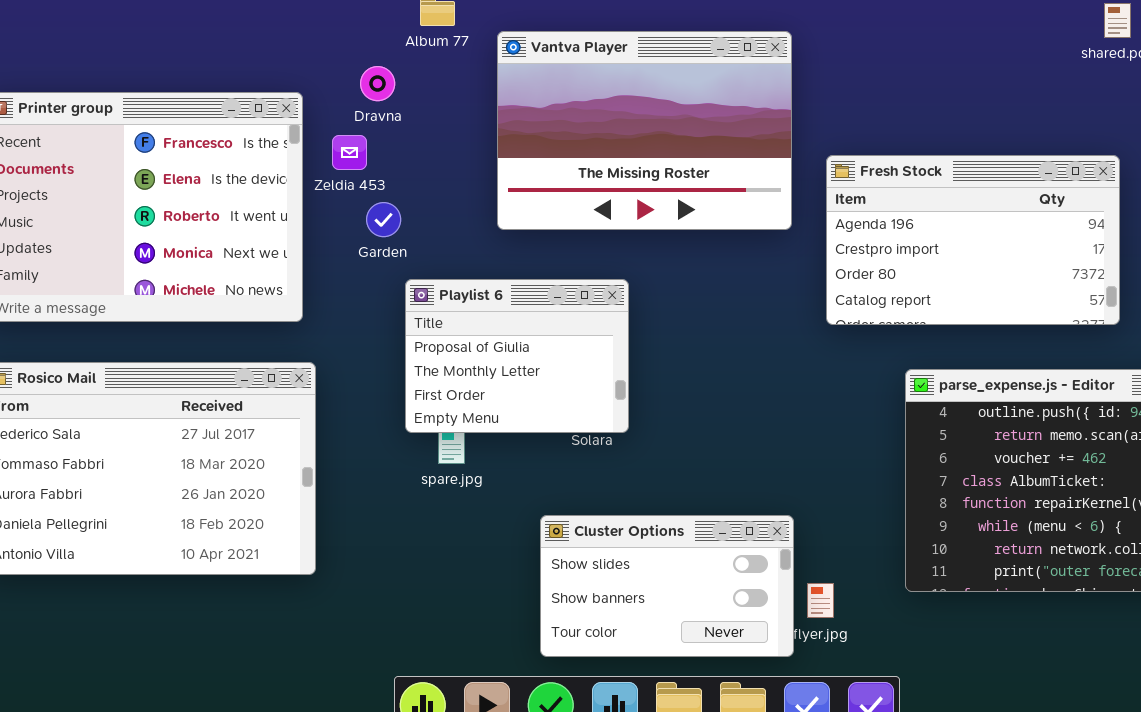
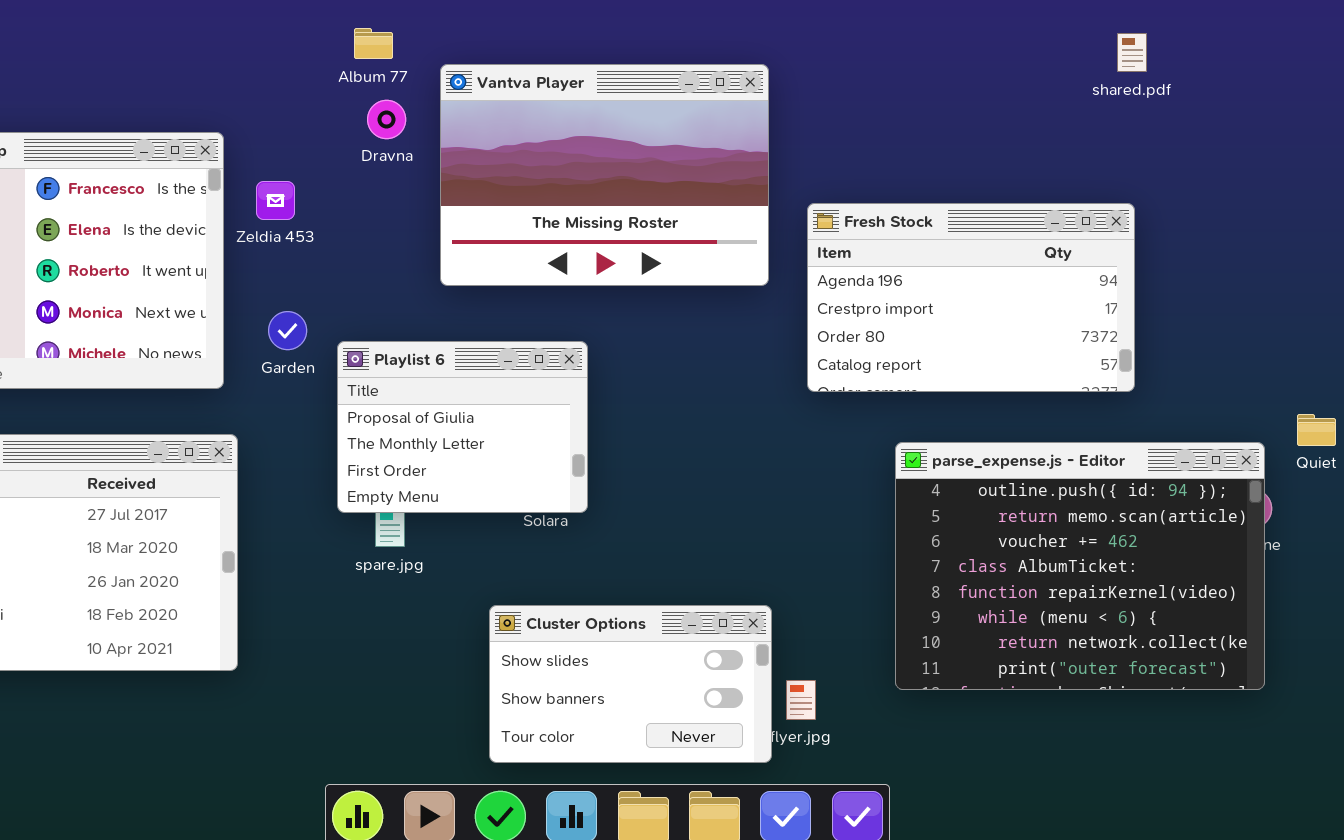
Dravna: [360,66,395,101] -> [367,100,406,139], moved
Garden: [366,202,401,237] -> [268,311,307,350], moved

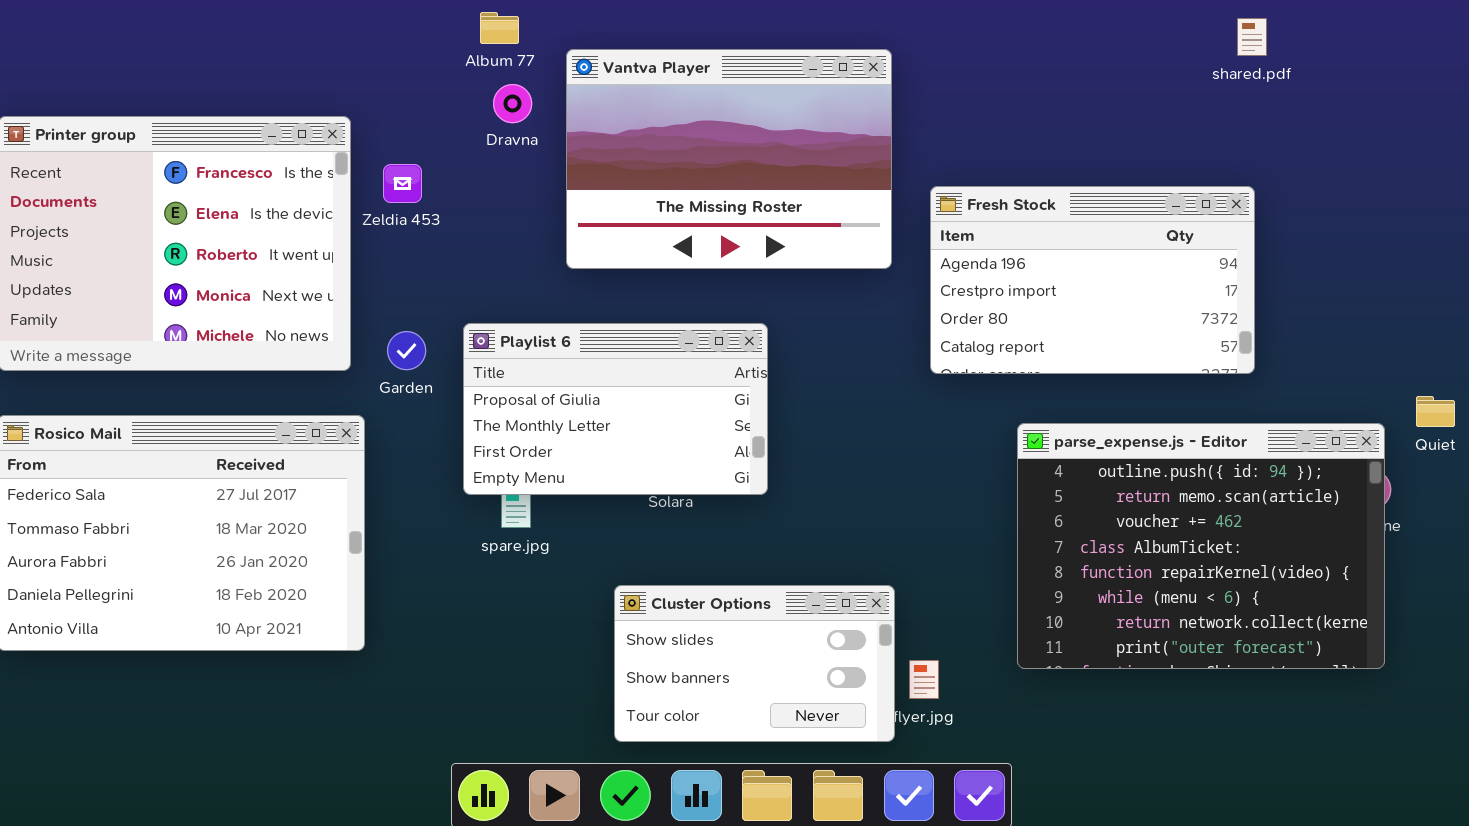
Garden: [268,311,307,350] -> [387,331,426,370], moved
Playlist 6: [337,341,588,513] -> [463,323,768,495], resized

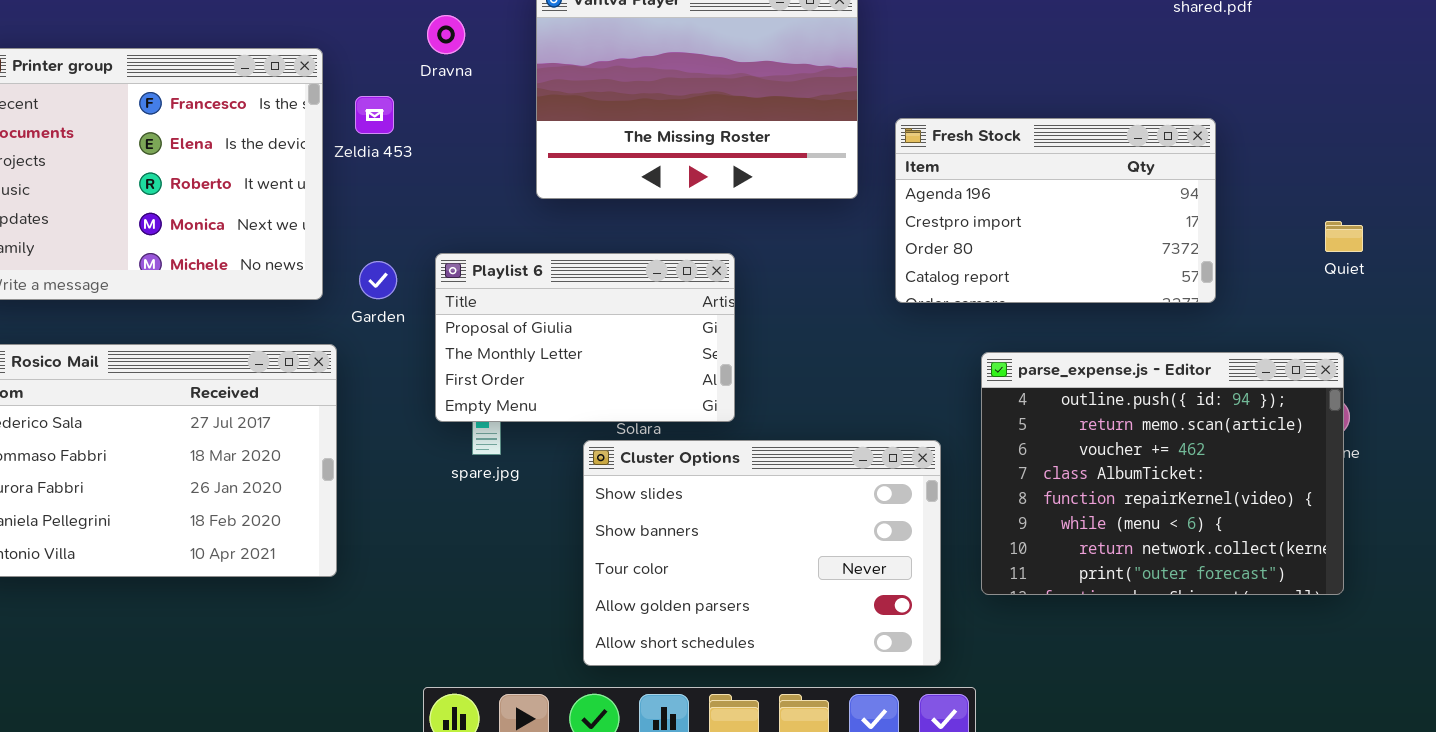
Dravna: [493,84,532,123] -> [427,15,465,54], moved
Quiet: [1416,396,1455,427] -> [1325,221,1363,252], moved
Cluster Options: [614,585,895,742] -> [583,440,941,666], resized

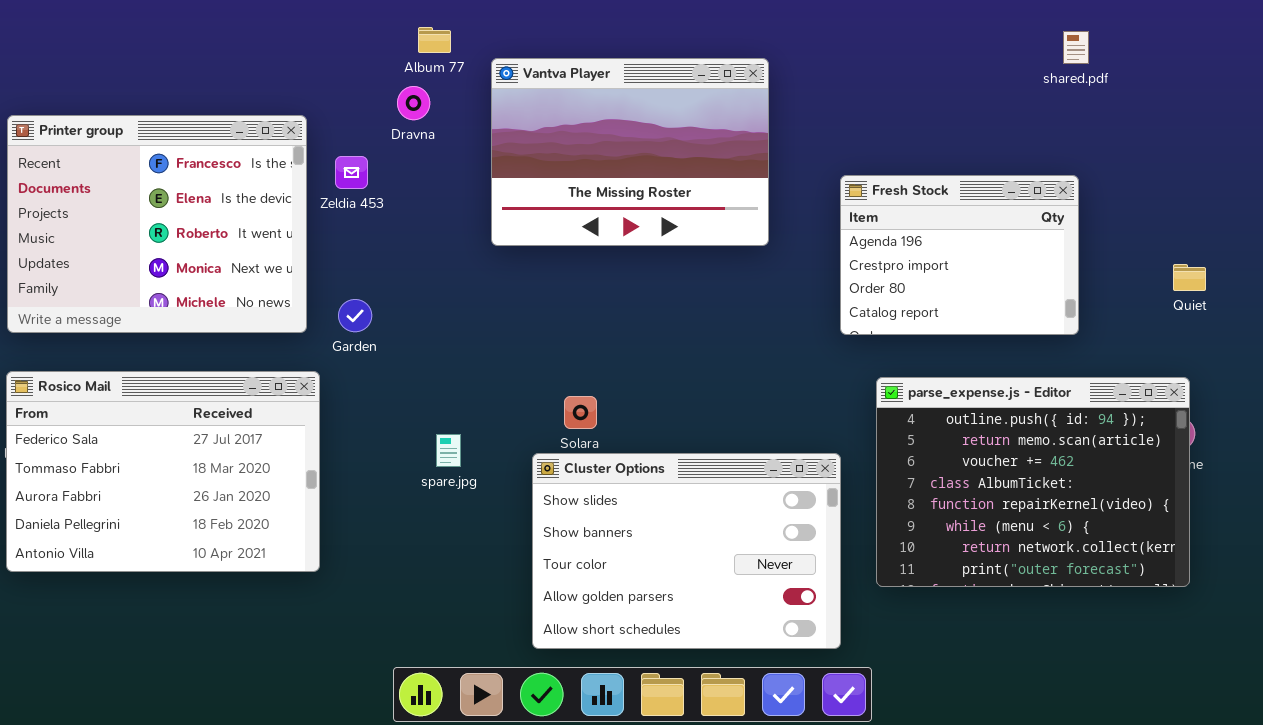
Fresh Stock: [895,118,1216,303] -> [840,175,1079,335], resized
Playlist 6: [435,253,735,422] -> none, closed

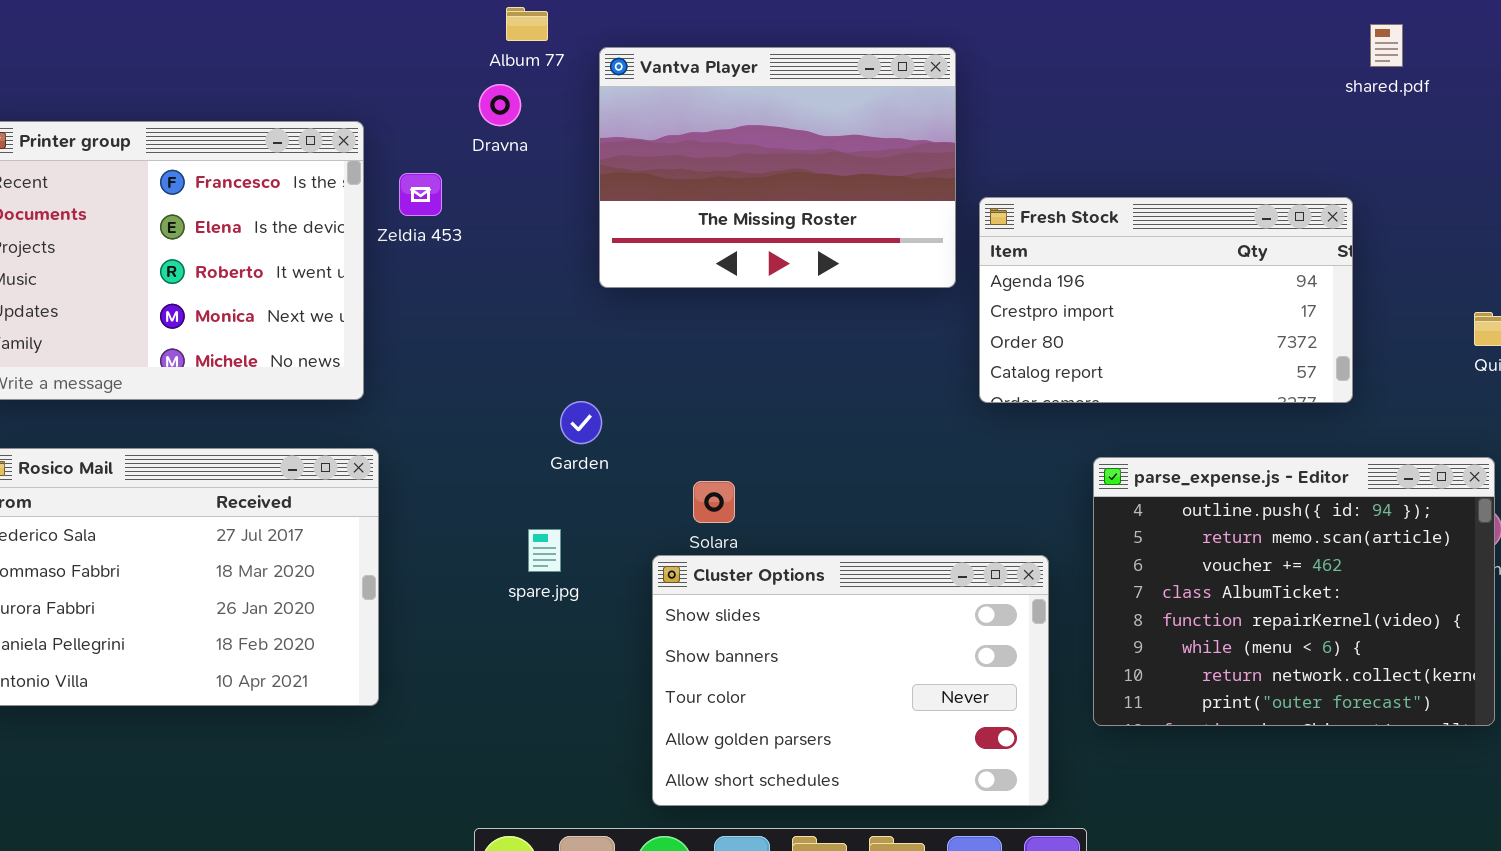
shared.pdf: [1063,31,1089,64] -> [1370,24,1403,67], moved
Fresh Stock: [840,175,1079,335] -> [979,197,1353,403], resized
Garden: [338,299,372,332] -> [560,401,602,444], moved

